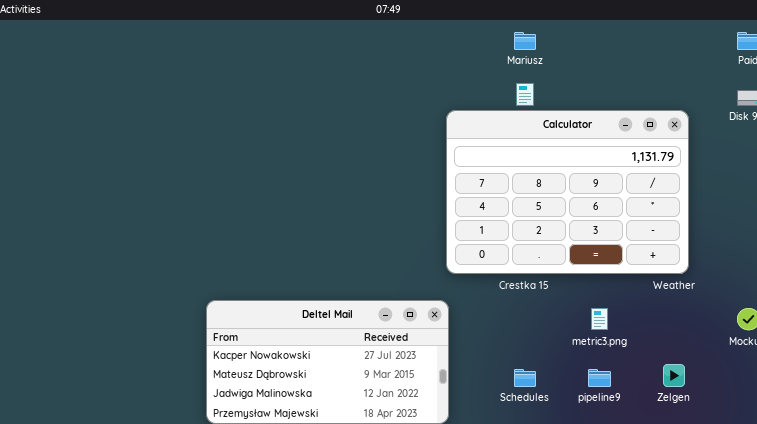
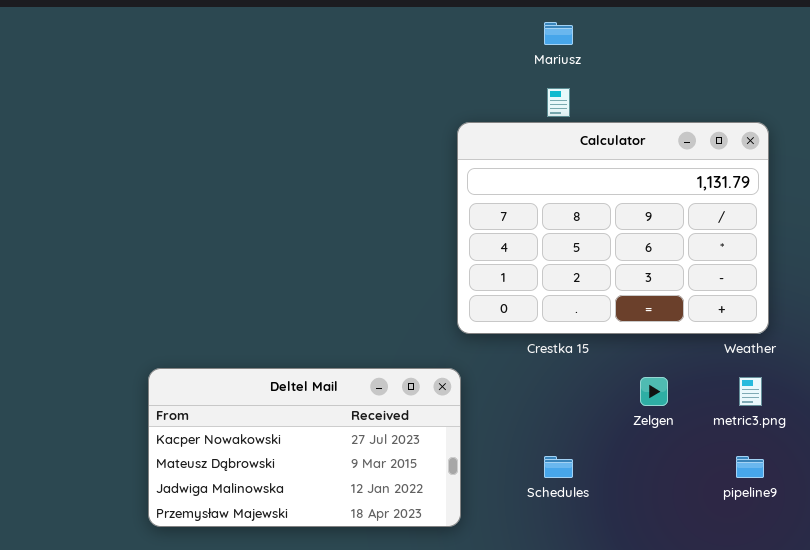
metric3.png: [591,308,608,330] -> [739,377,762,406], moved
Zelgen: [663,364,685,387] -> [640,377,668,406], moved
pipeline9: [588,369,611,387] -> [736,456,764,478], moved

